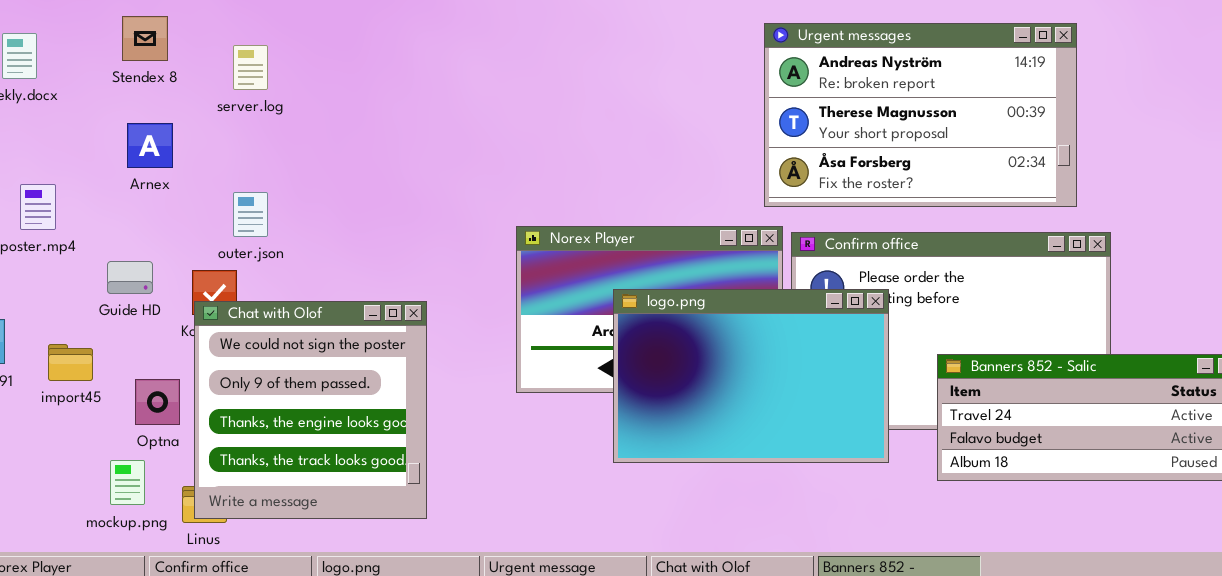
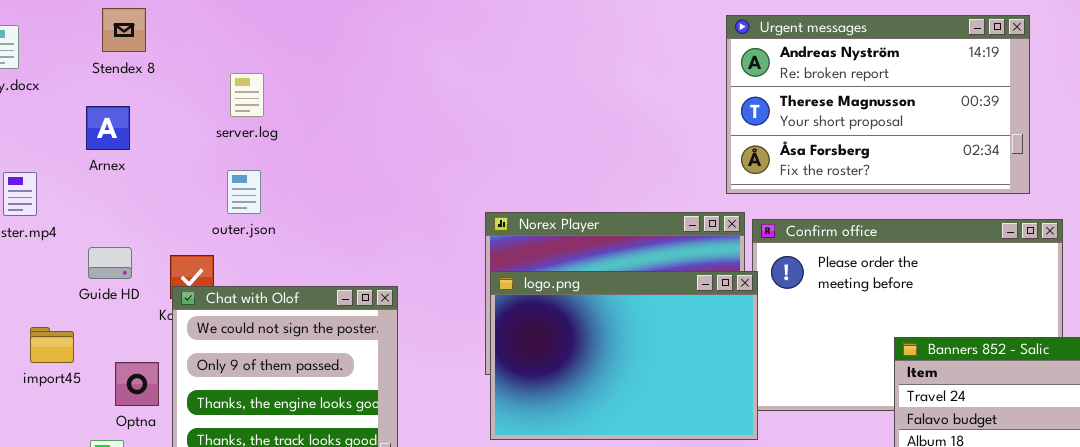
server.log: [233,45,268,90] -> [230,73,264,117], moved
Arnex: [127,123,173,168] -> [86,106,130,150], moved
outer.json: [233,192,268,237] -> [227,170,261,214], moved
logo.png: [613,289,889,463] -> [490,271,758,440], moved

